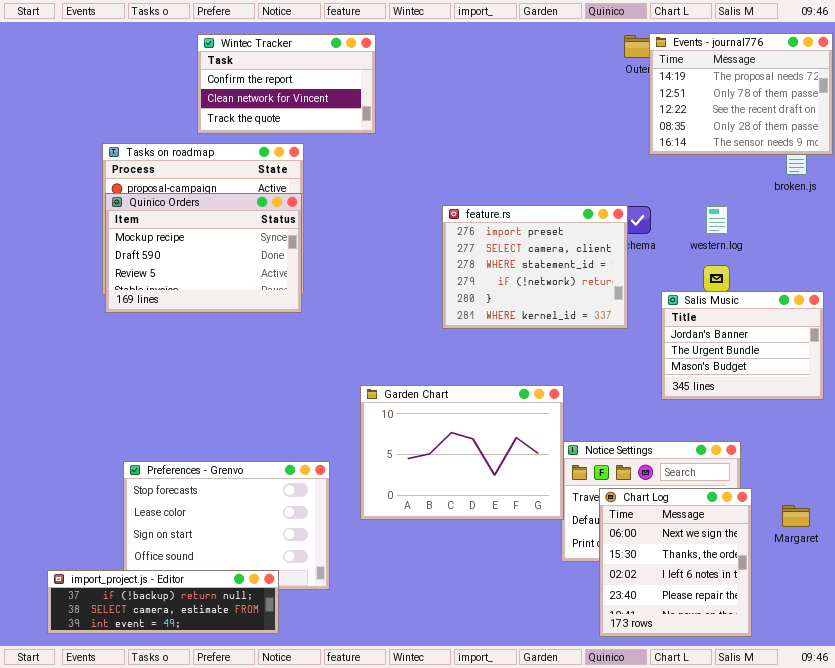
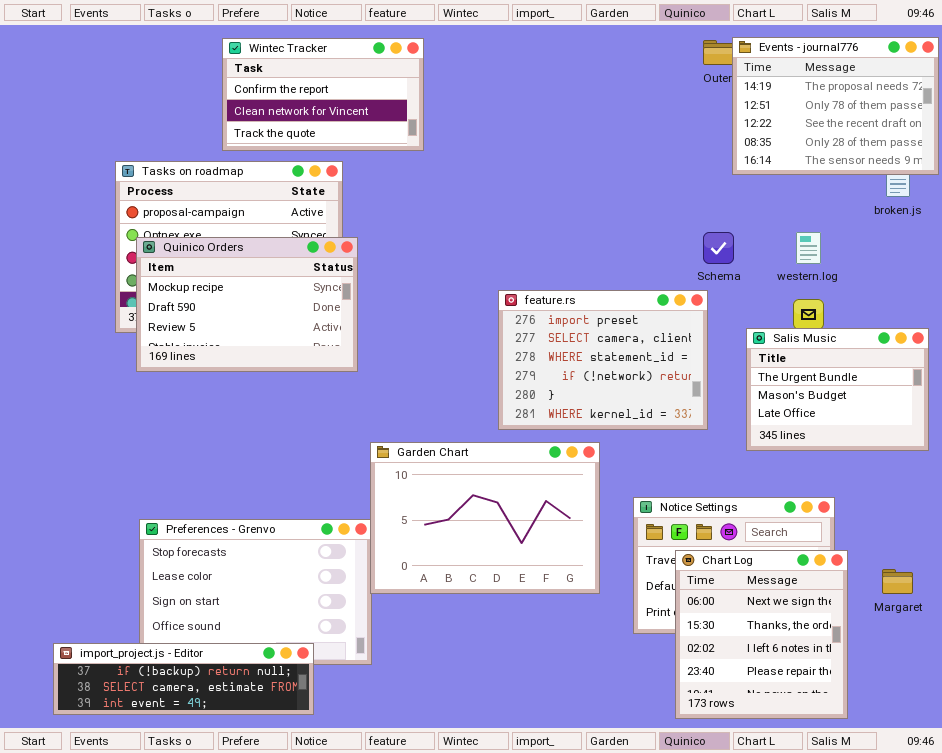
Quinico Orders: [105,193,302,313] -> [136,237,358,372], moved
feature.rs: [442,205,628,329] -> [498,290,708,430], moved
Salis Music: [661,291,824,400] -> [746,328,929,451], scrolled down 1 row
Garden Chart: [360,385,564,520] -> [370,442,600,594], moved

